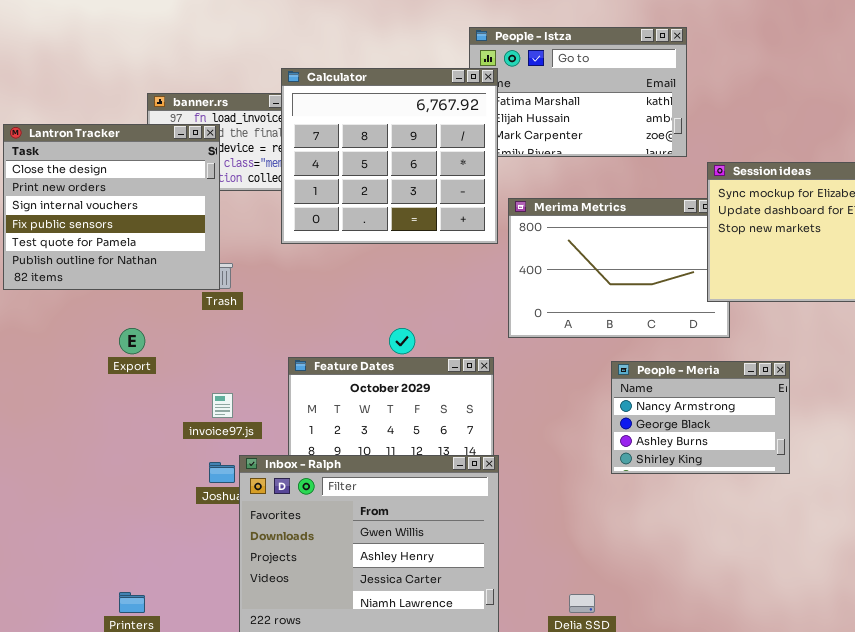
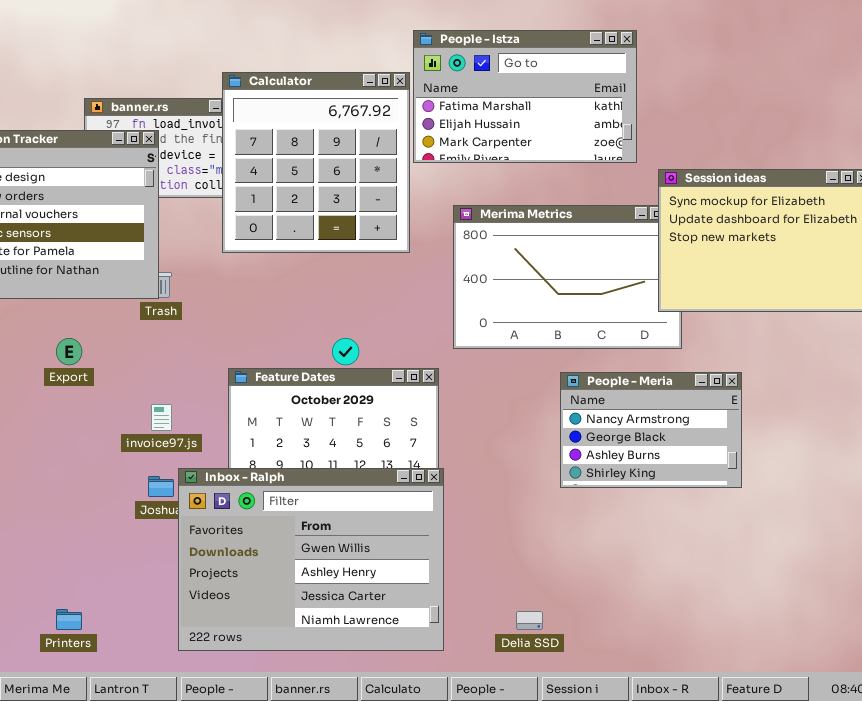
Calculator: [281,68,498,244] -> [222,72,410,253], resized

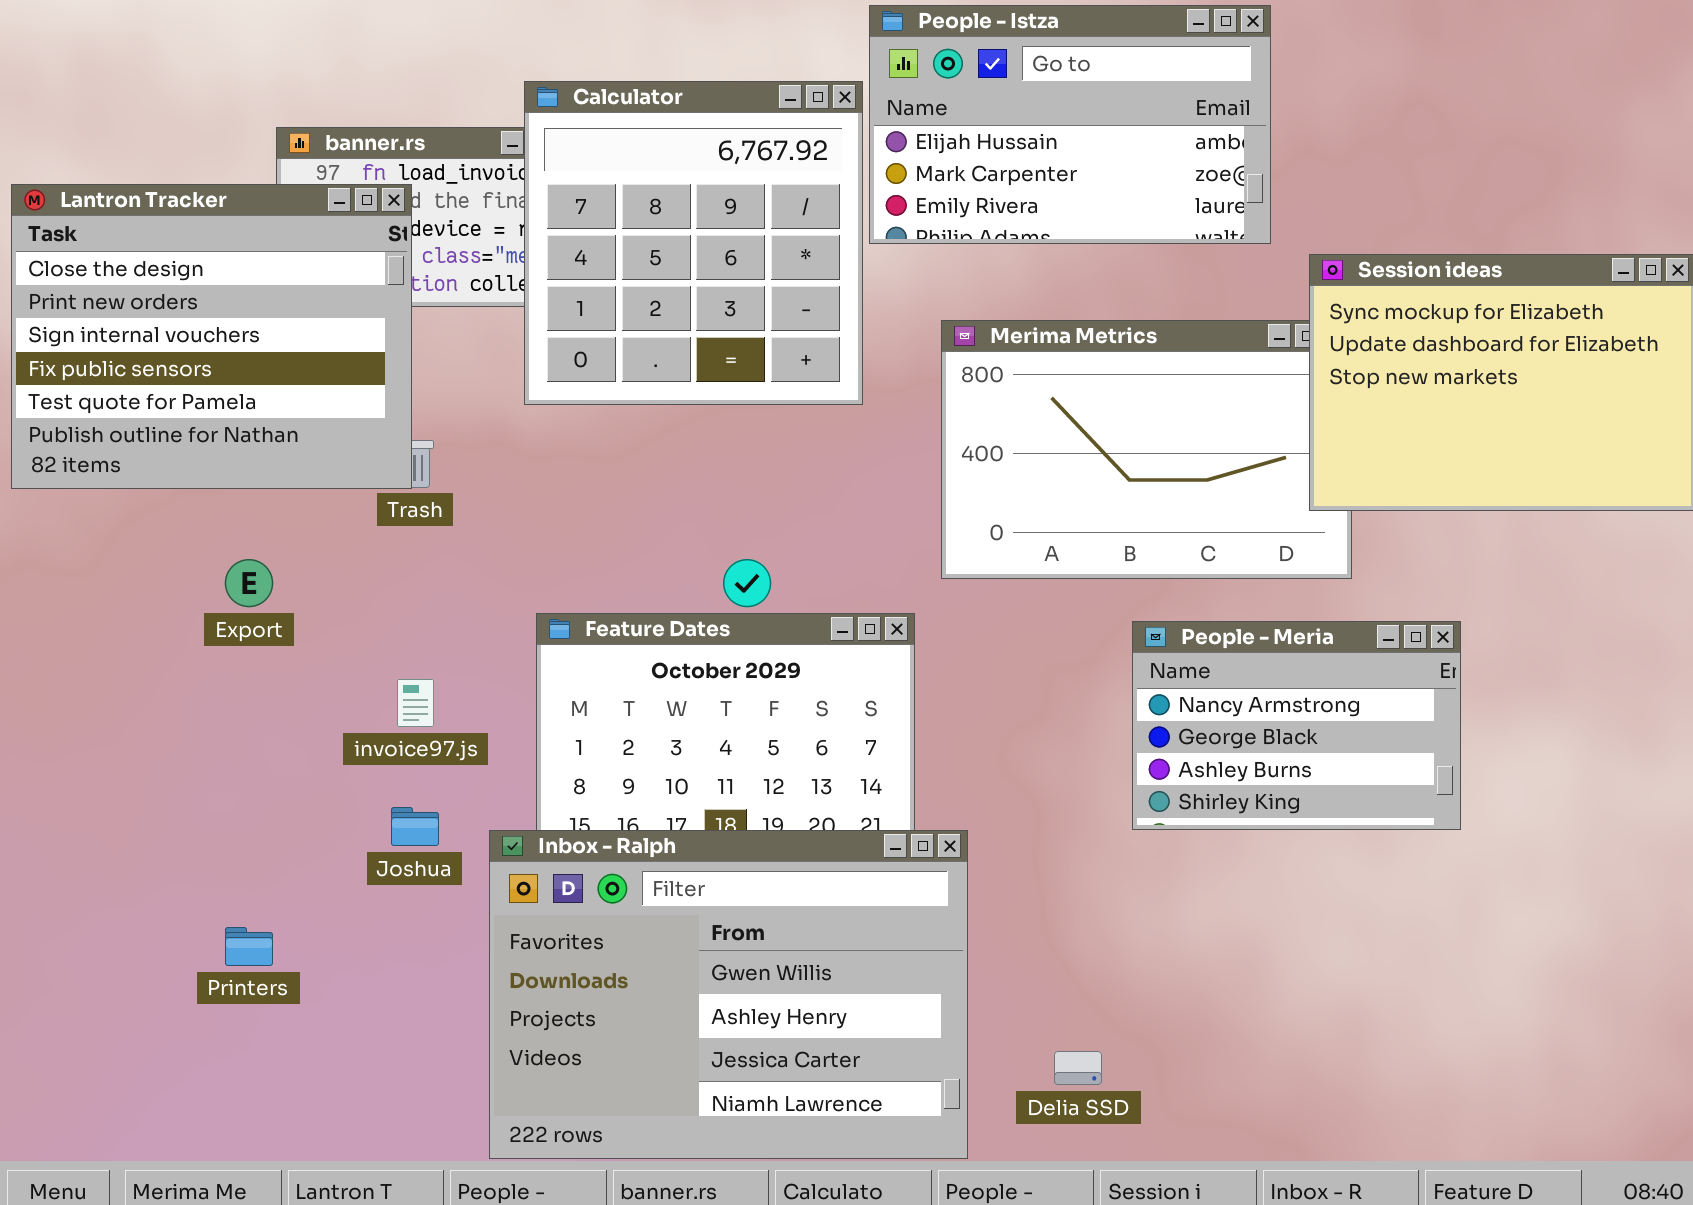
People - Istza: [413,30,637,163] -> [869,5,1271,244], scrolled down 1 row
Inbox - Ralph: [178,468,444,651] -> [489,830,968,1159], moved
Printers: [56,609,82,630] -> [225,927,273,966], moved

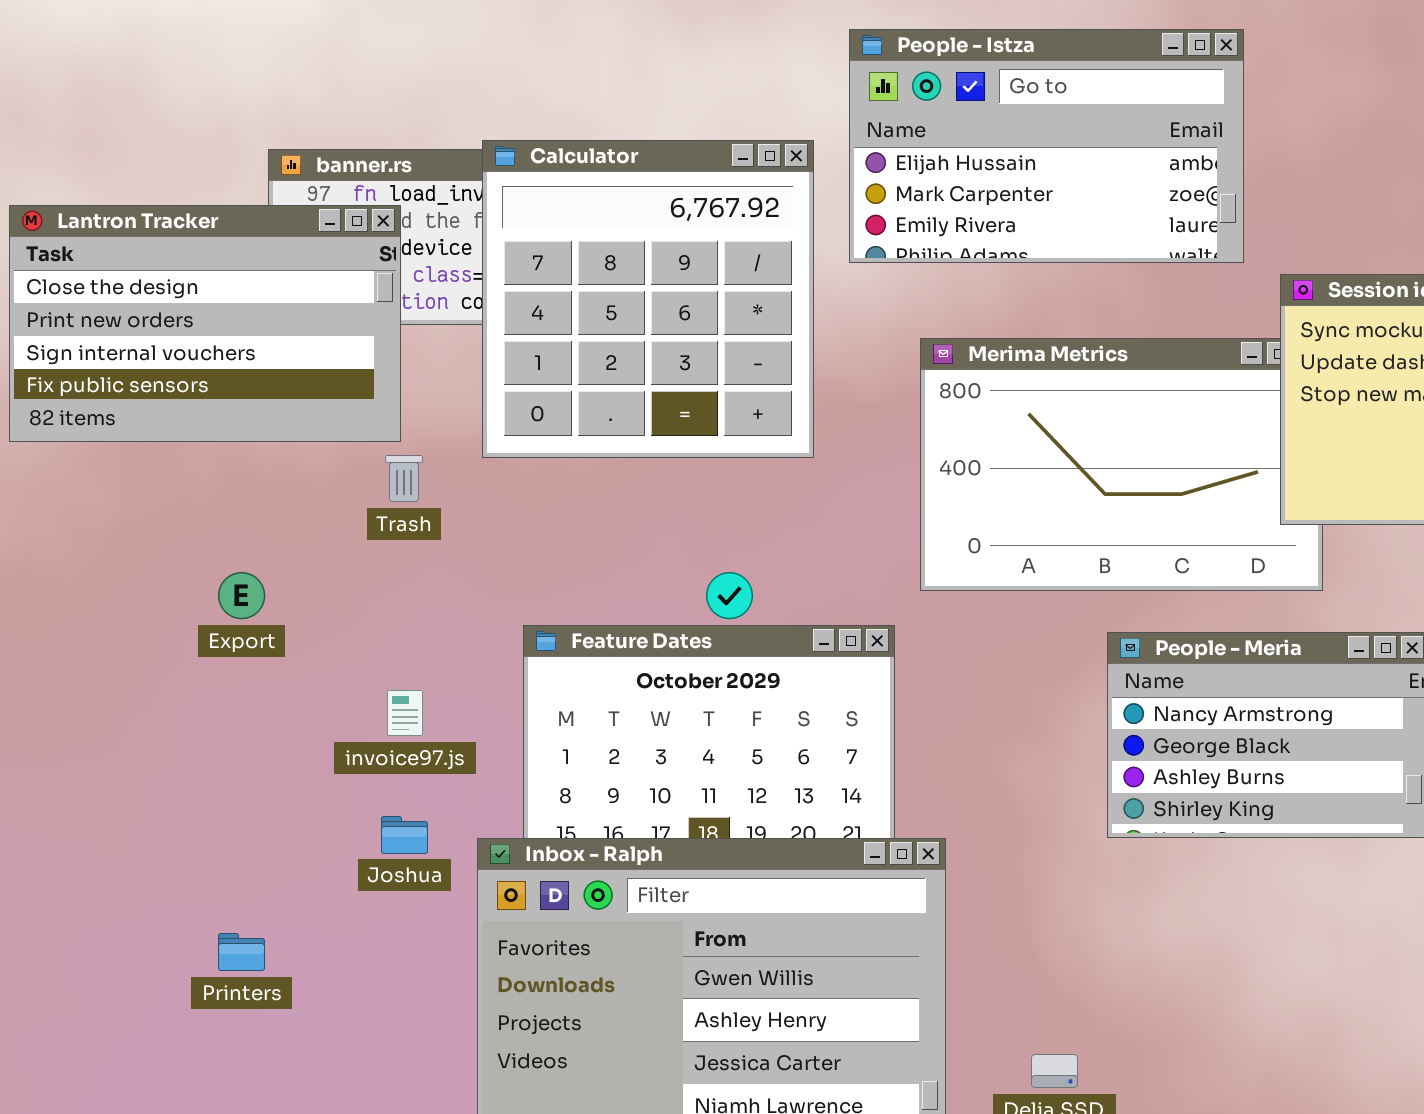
Calculator: [524,81,863,405] -> [482,140,814,458], moved
Lantron Tracker: [11,184,412,489] -> [9,205,401,442], resized

